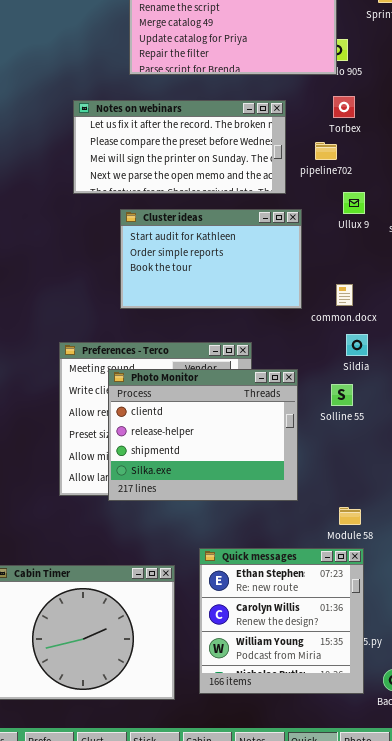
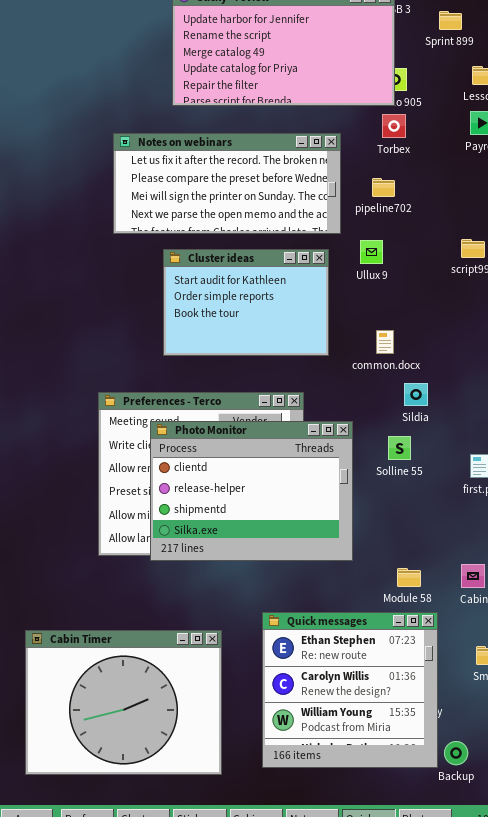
Torbex: [333,96,355,118] -> [382,114,406,138], moved
Ullux 9: [343,192,365,214] -> [360,240,383,264], moved
Cluster ideas: [120,209,302,309] -> [163,249,329,356], resized
common.docx: [336,284,353,306] -> [376,330,394,354], moved
Quick messages: [199,548,364,694] -> [262,612,438,768], moved

